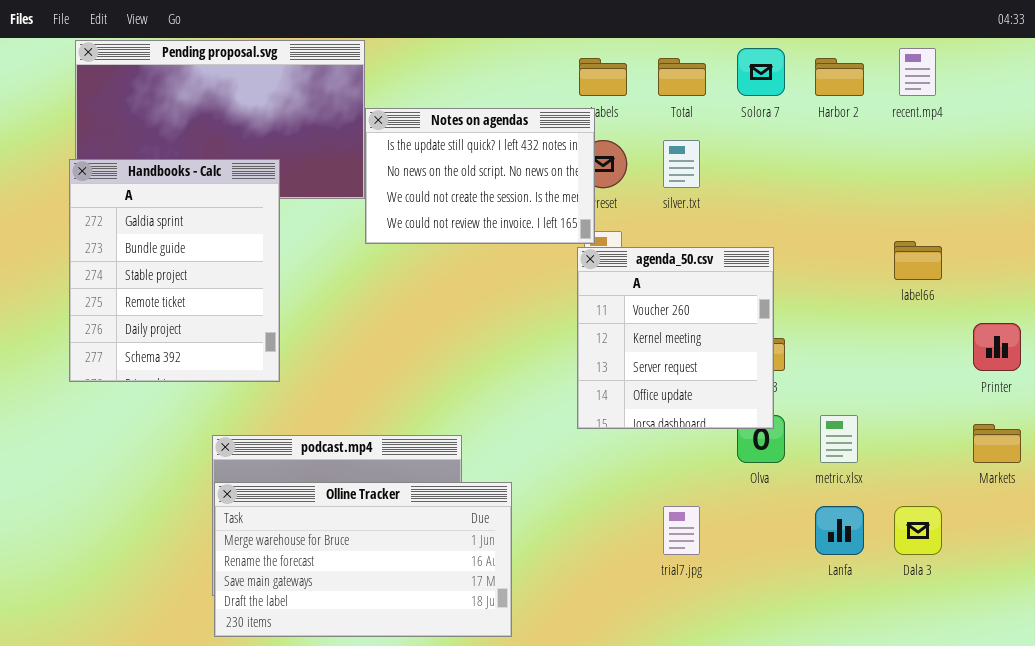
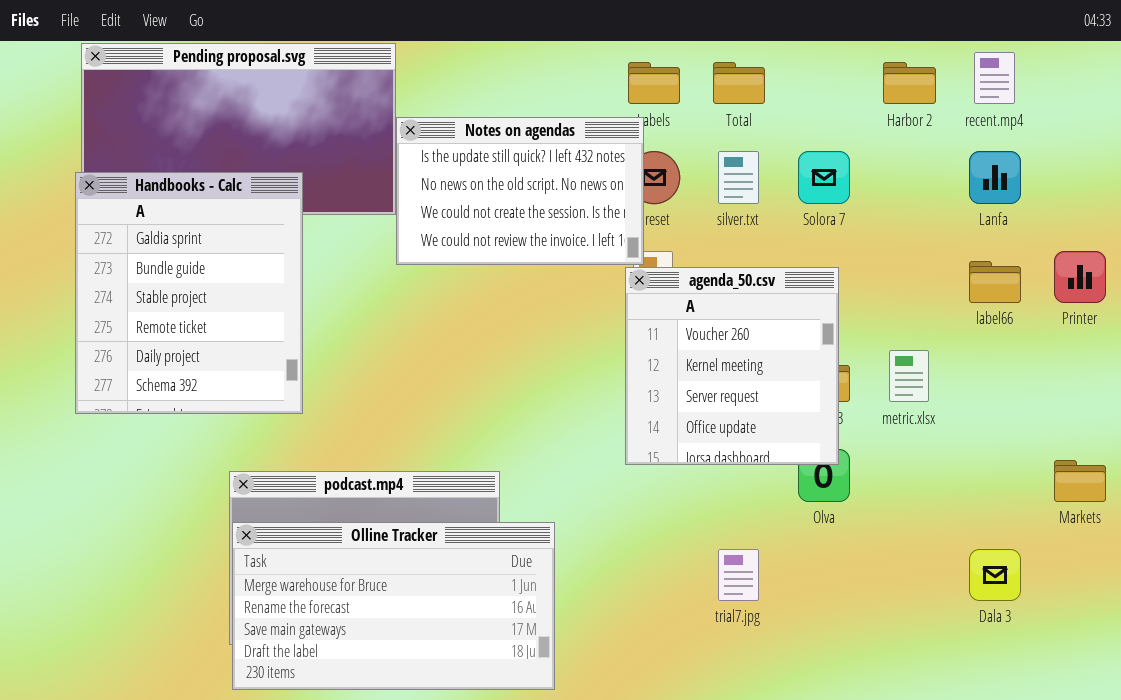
Solora 7: [737,48,785,96] -> [798,151,850,204], moved
Printer: [973,323,1021,371] -> [1054,251,1106,303], moved
metric.xlsx: [820,415,858,463] -> [889,350,929,402], moved
Lanfa: [815,506,864,555] -> [969,151,1021,204], moved

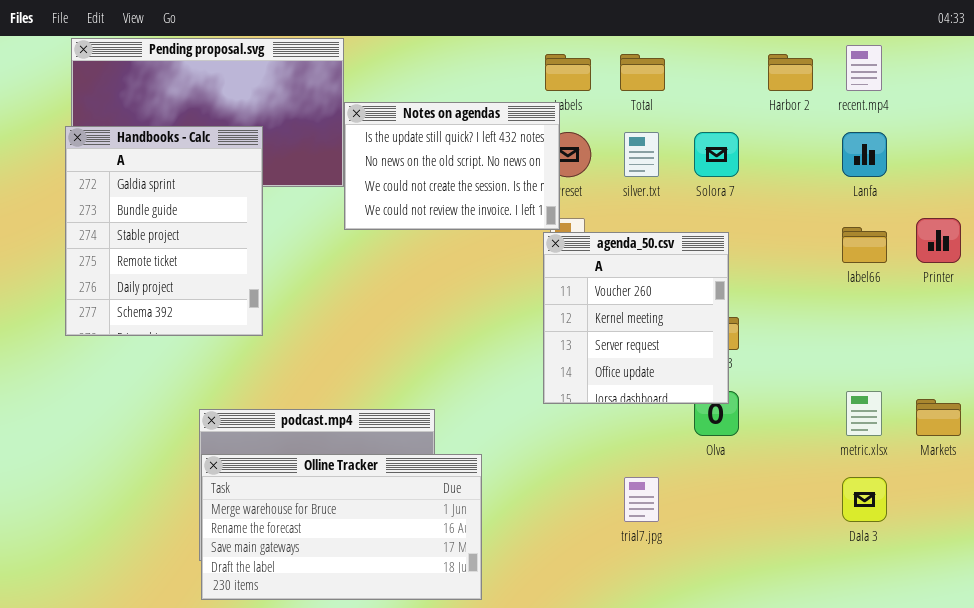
Handbooks - Calc: [75,172,303,414] -> [65,126,263,336], moved
metric.xlsx: [889,350,929,402] -> [846,391,882,436], moved

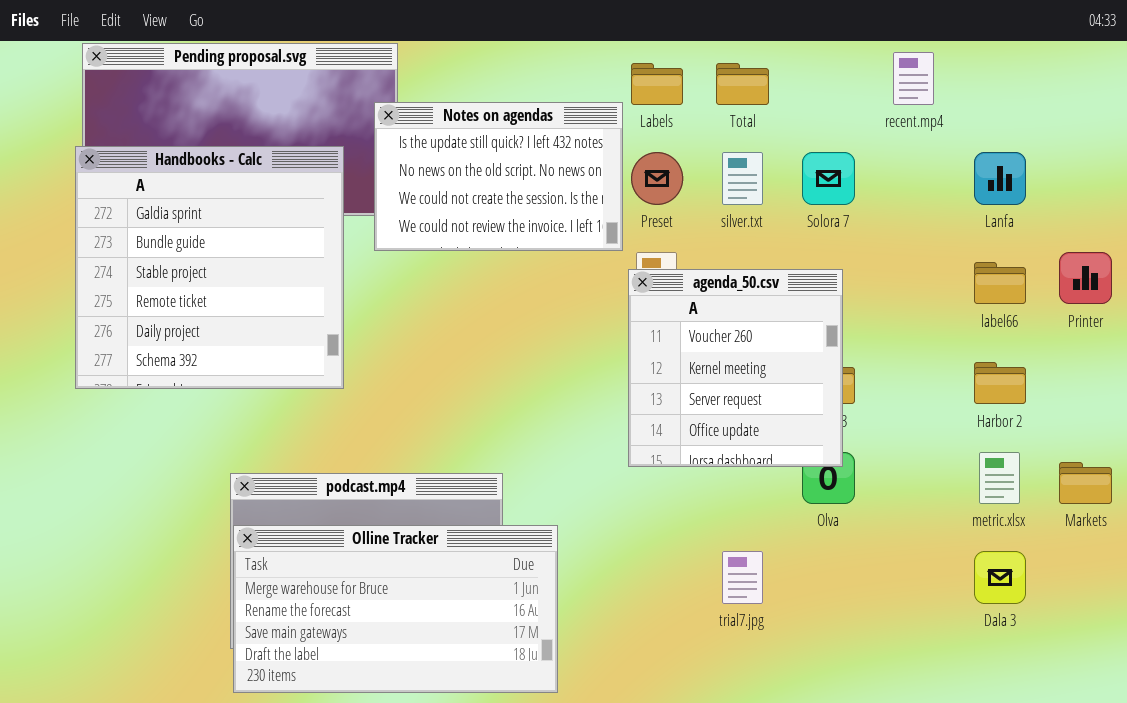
recent.mp4: [846,45,882,91] -> [893,52,934,105], moved
Harbor 2: [768,54,813,91] -> [974,362,1026,404], moved
Notes on agendas: [344,102,560,230] -> [374,102,623,251], moved
Handbooks - Calc: [65,126,263,336] -> [75,146,344,389], resized

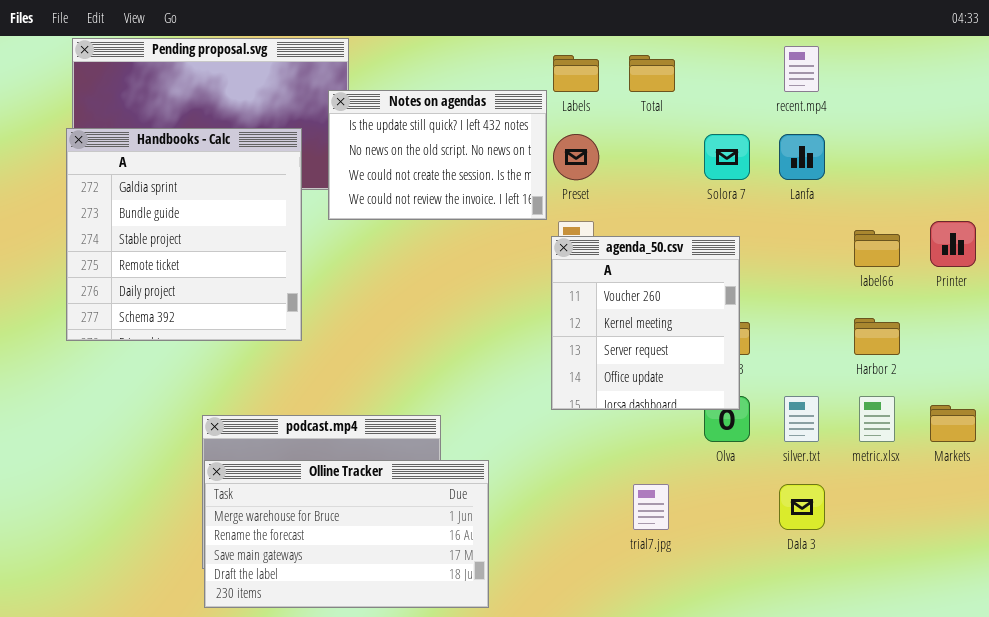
silver.txt: [722,152,763,205] -> [784,396,819,442], moved
Lanfa: [974,152,1026,205] -> [779,134,825,180], moved
Dala 3: [974,551,1026,604] -> [779,484,825,530], moved

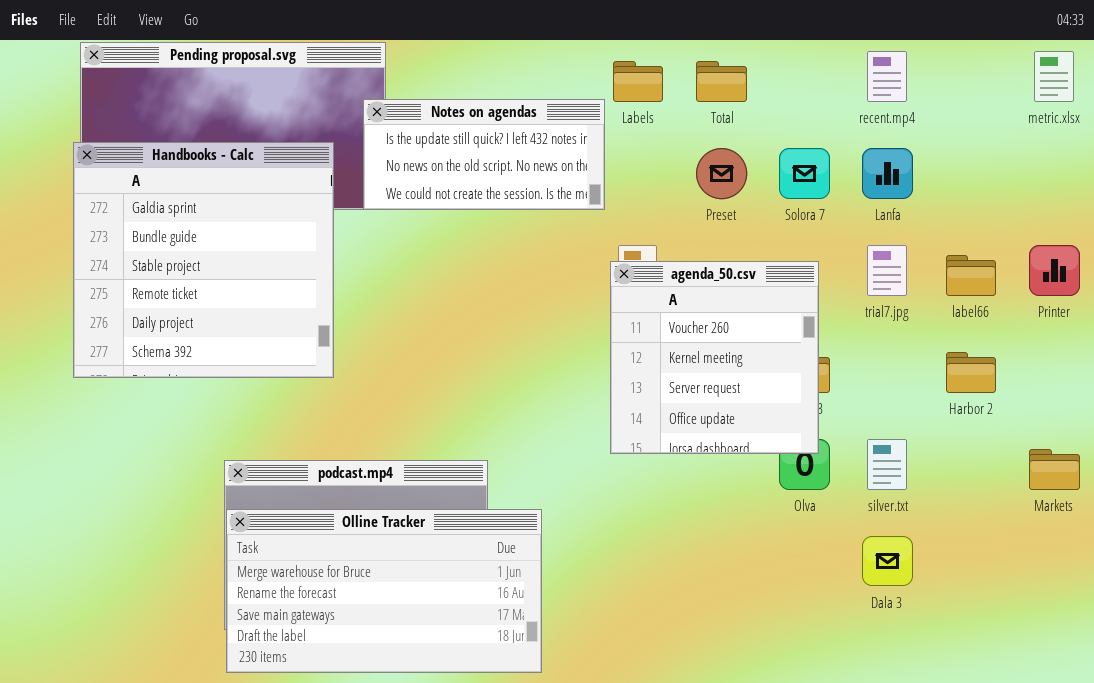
Notes on agendas: [328,90,547,220] -> [363,99,605,210], resized
Preset: [553,134,599,180] -> [696,148,747,199], moved
metric.xlsx: [859,396,895,442] -> [1034,51,1074,102], moved
trial7.jpg: [633,484,669,530] -> [867,245,907,296], moved

